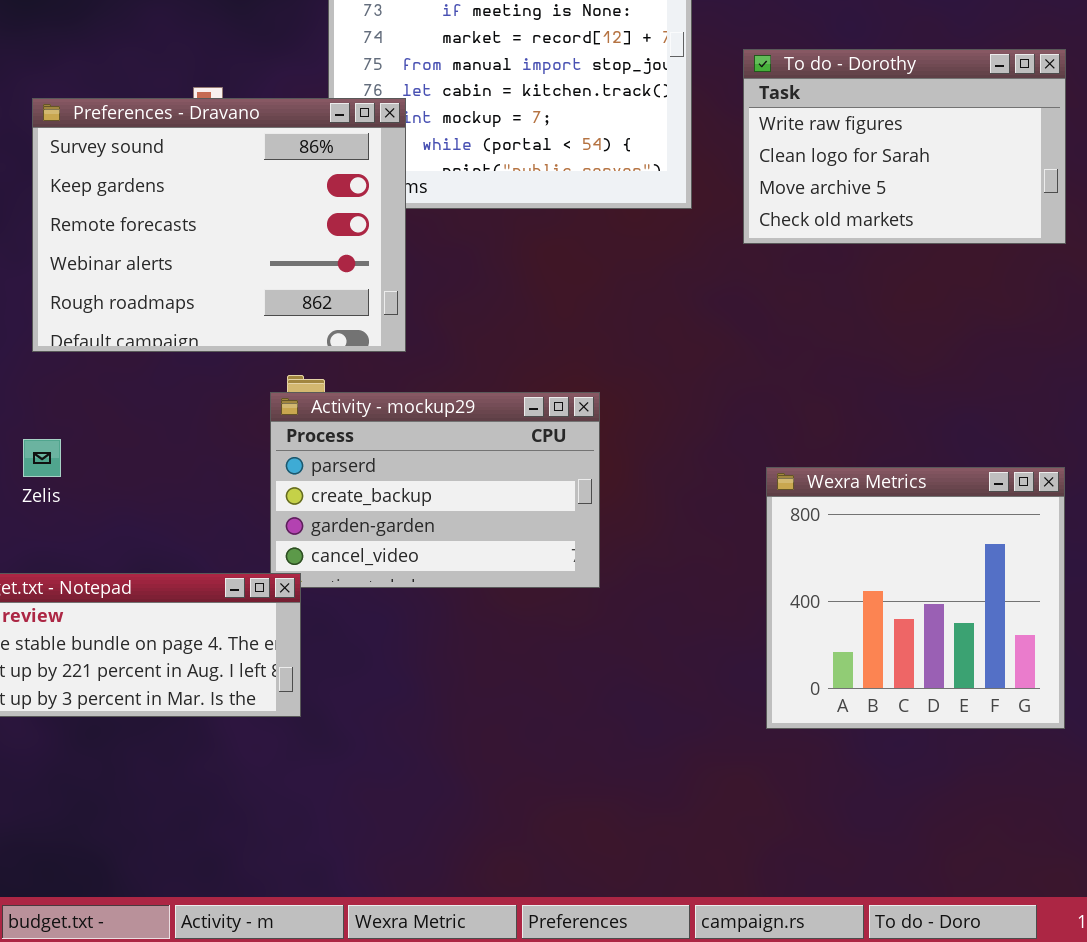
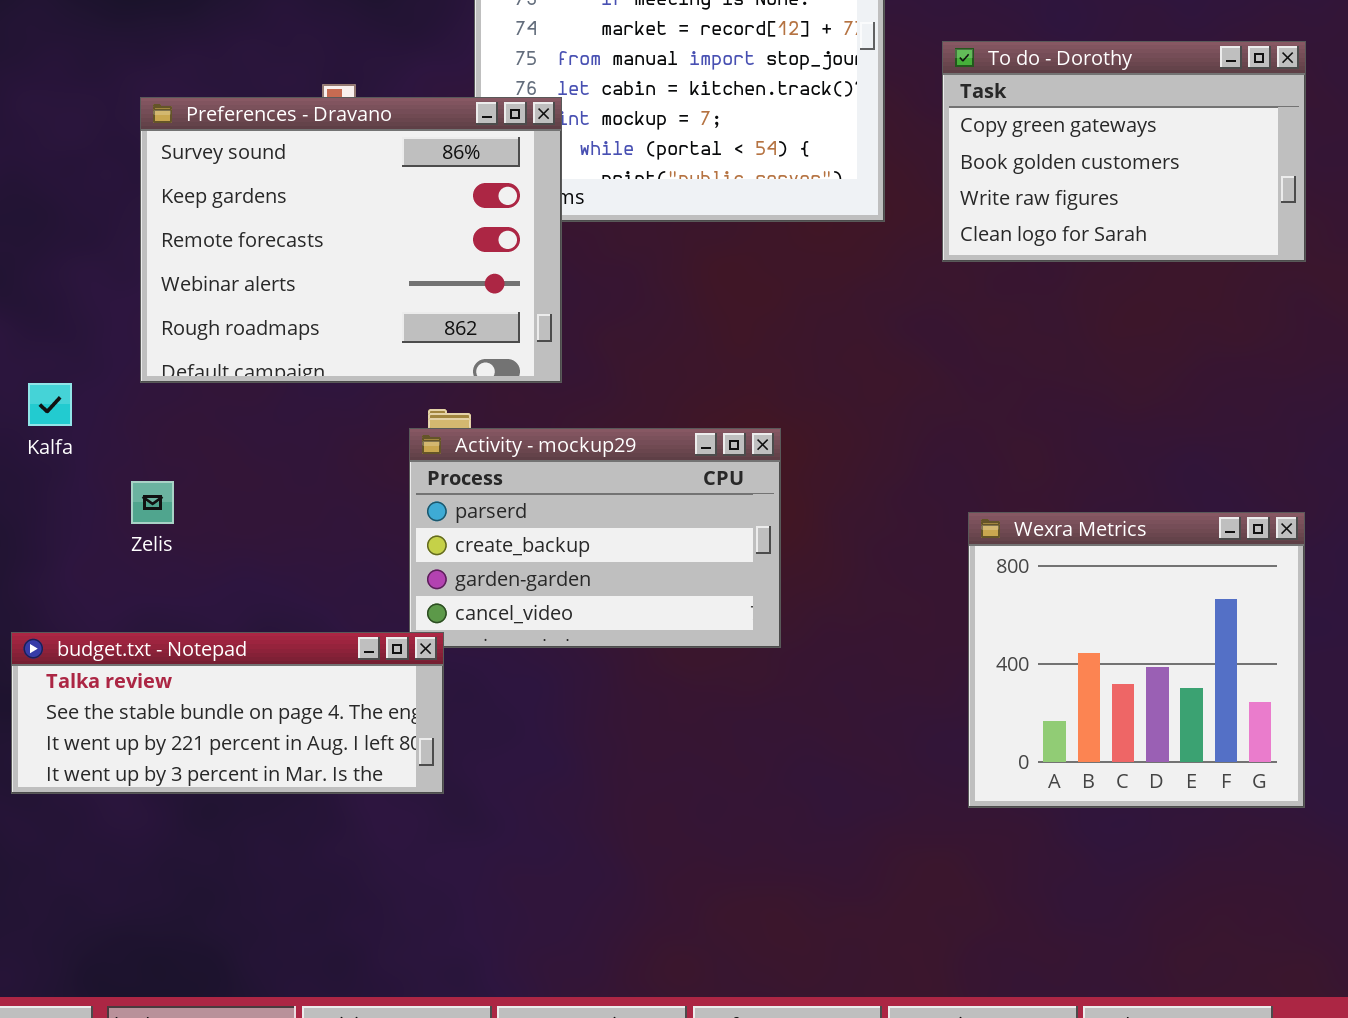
To do - Dorothy: [743,49,1066,244] -> [942,41,1306,262], scrolled up 2 rows

